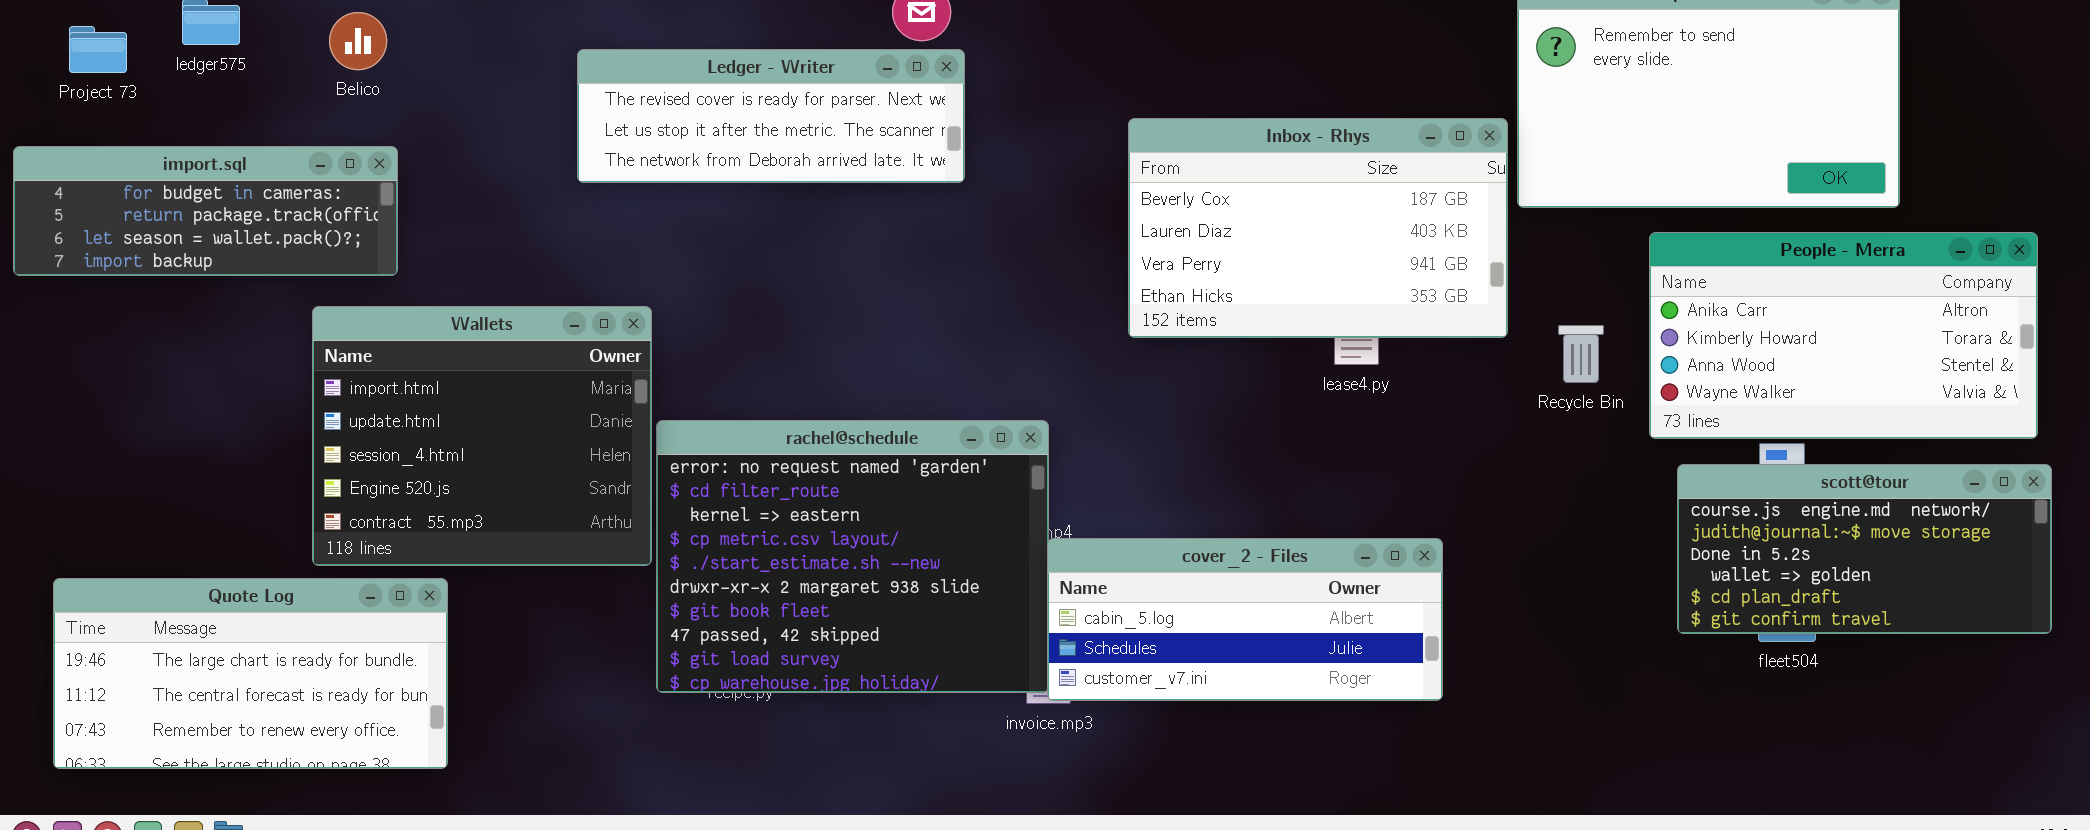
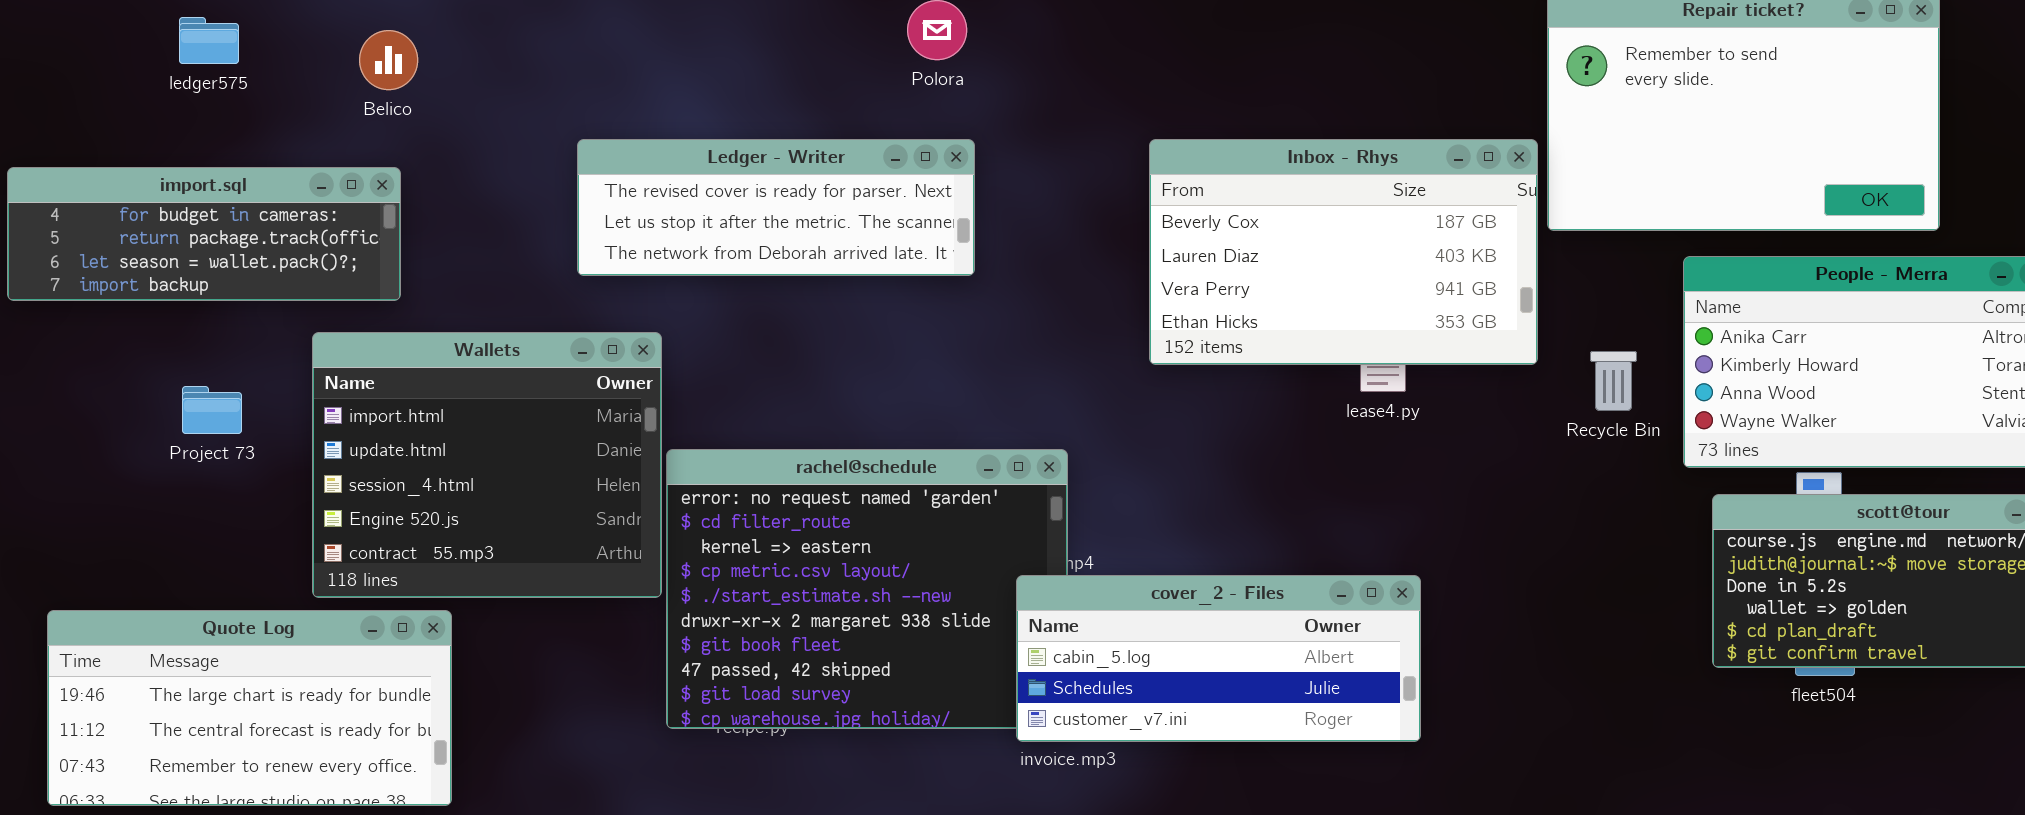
Belico: [329,12,387,70] -> [359,30,418,90], moved
Project 73: [69,26,127,73] -> [182,386,242,434], moved
Ledger - Writer: [577,49,965,183] -> [577,139,975,276], moved
cover_2 - Files: [1047,538,1443,701] -> [1016,575,1421,742], moved

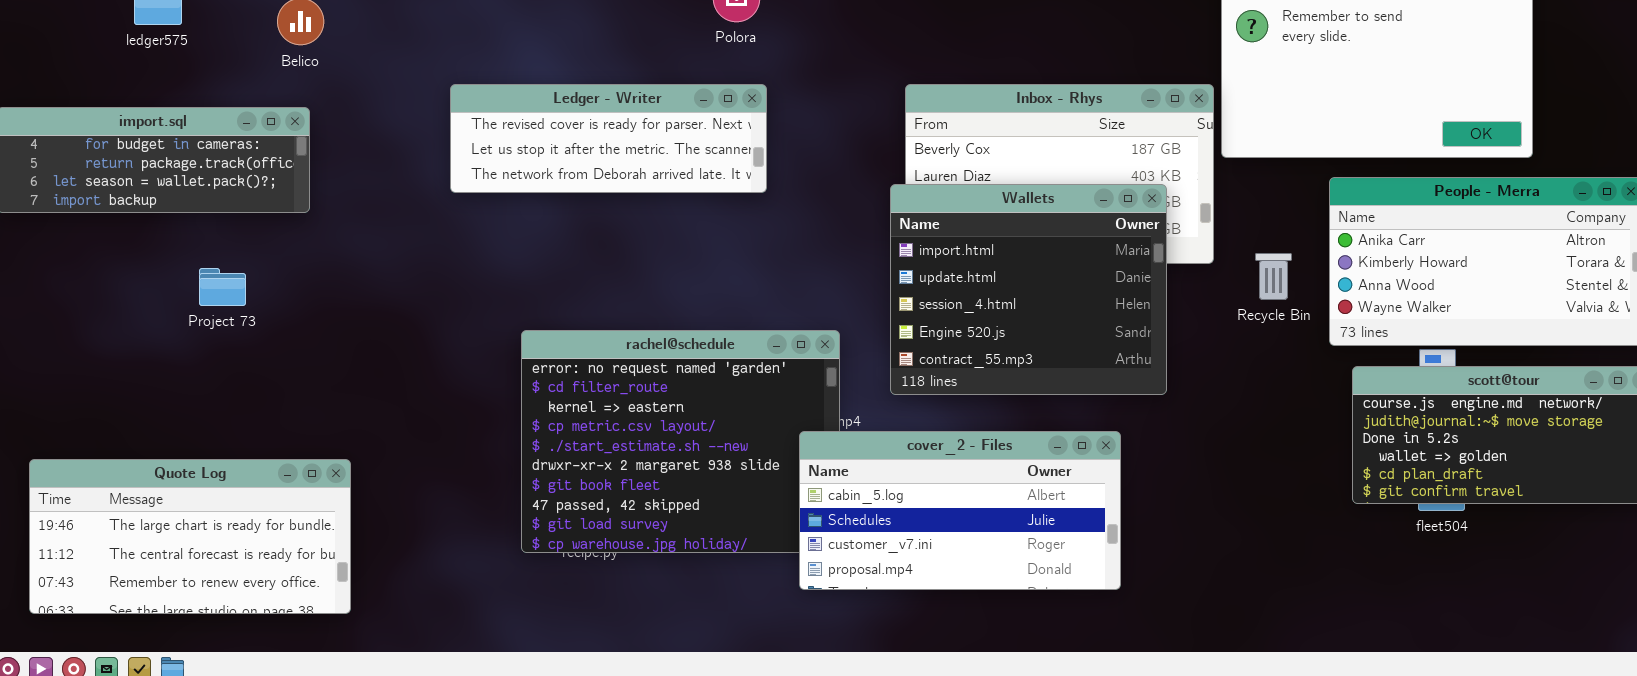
Wallets: [312,332,662,598] -> [890,184,1167,395], moved
Project 73: [182,386,242,434] -> [199,268,246,306], moved
cover_2 - Files: [1016,575,1421,742] -> [799,431,1121,590], resized

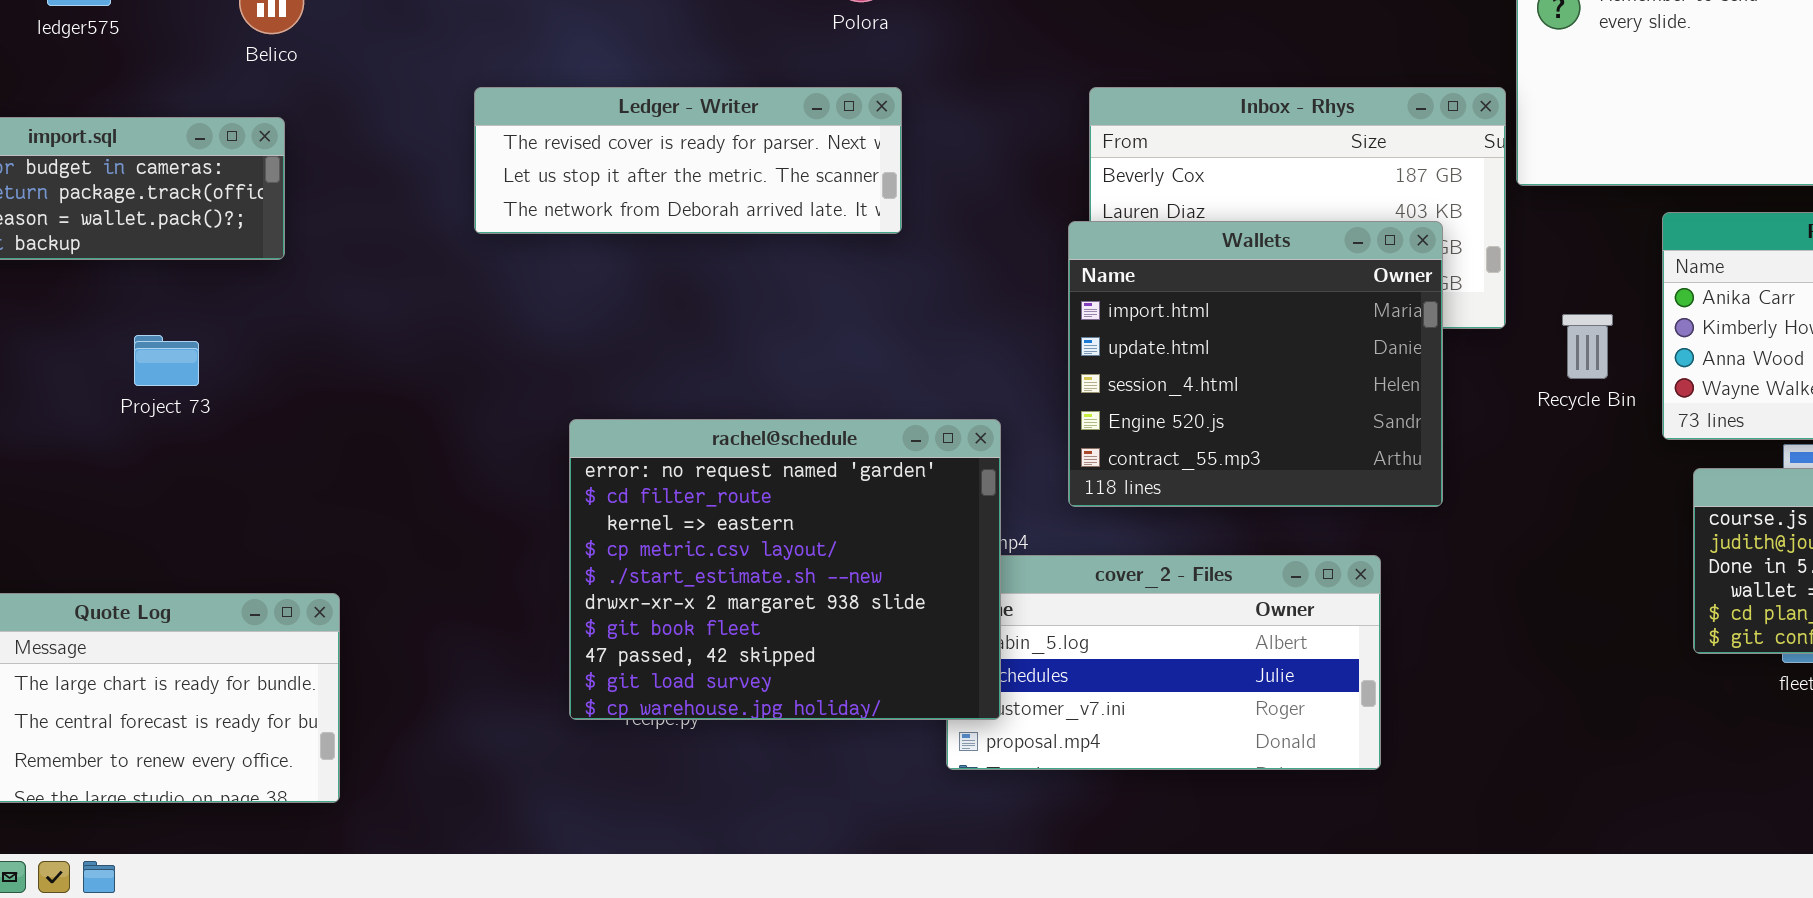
rachel@schedule: [521,330,840,553] -> [569,419,1001,720], raised

